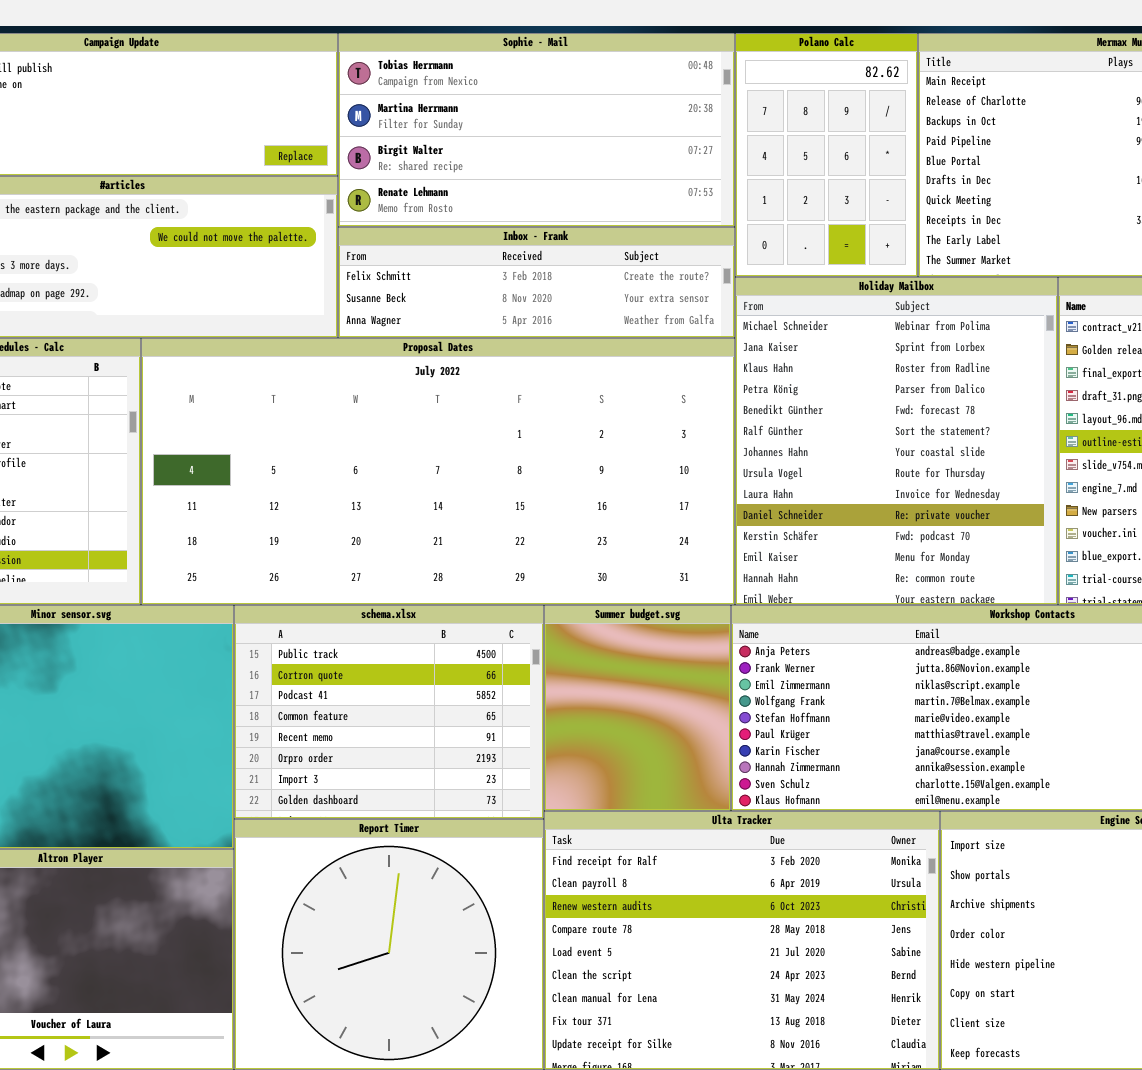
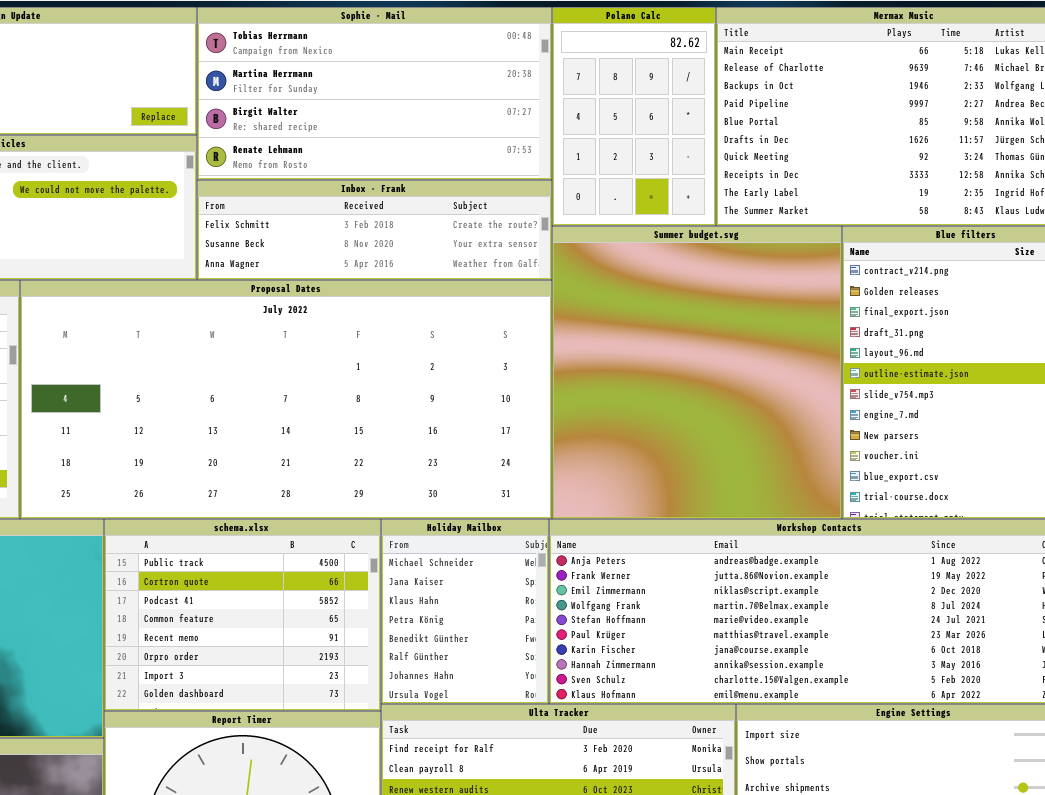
Holiday Mailbox: [735,277,1058,605] -> [381,519,549,704], moved, resized
Summer budget.svg: [544,605,731,811] -> [552,226,842,519], moved, resized

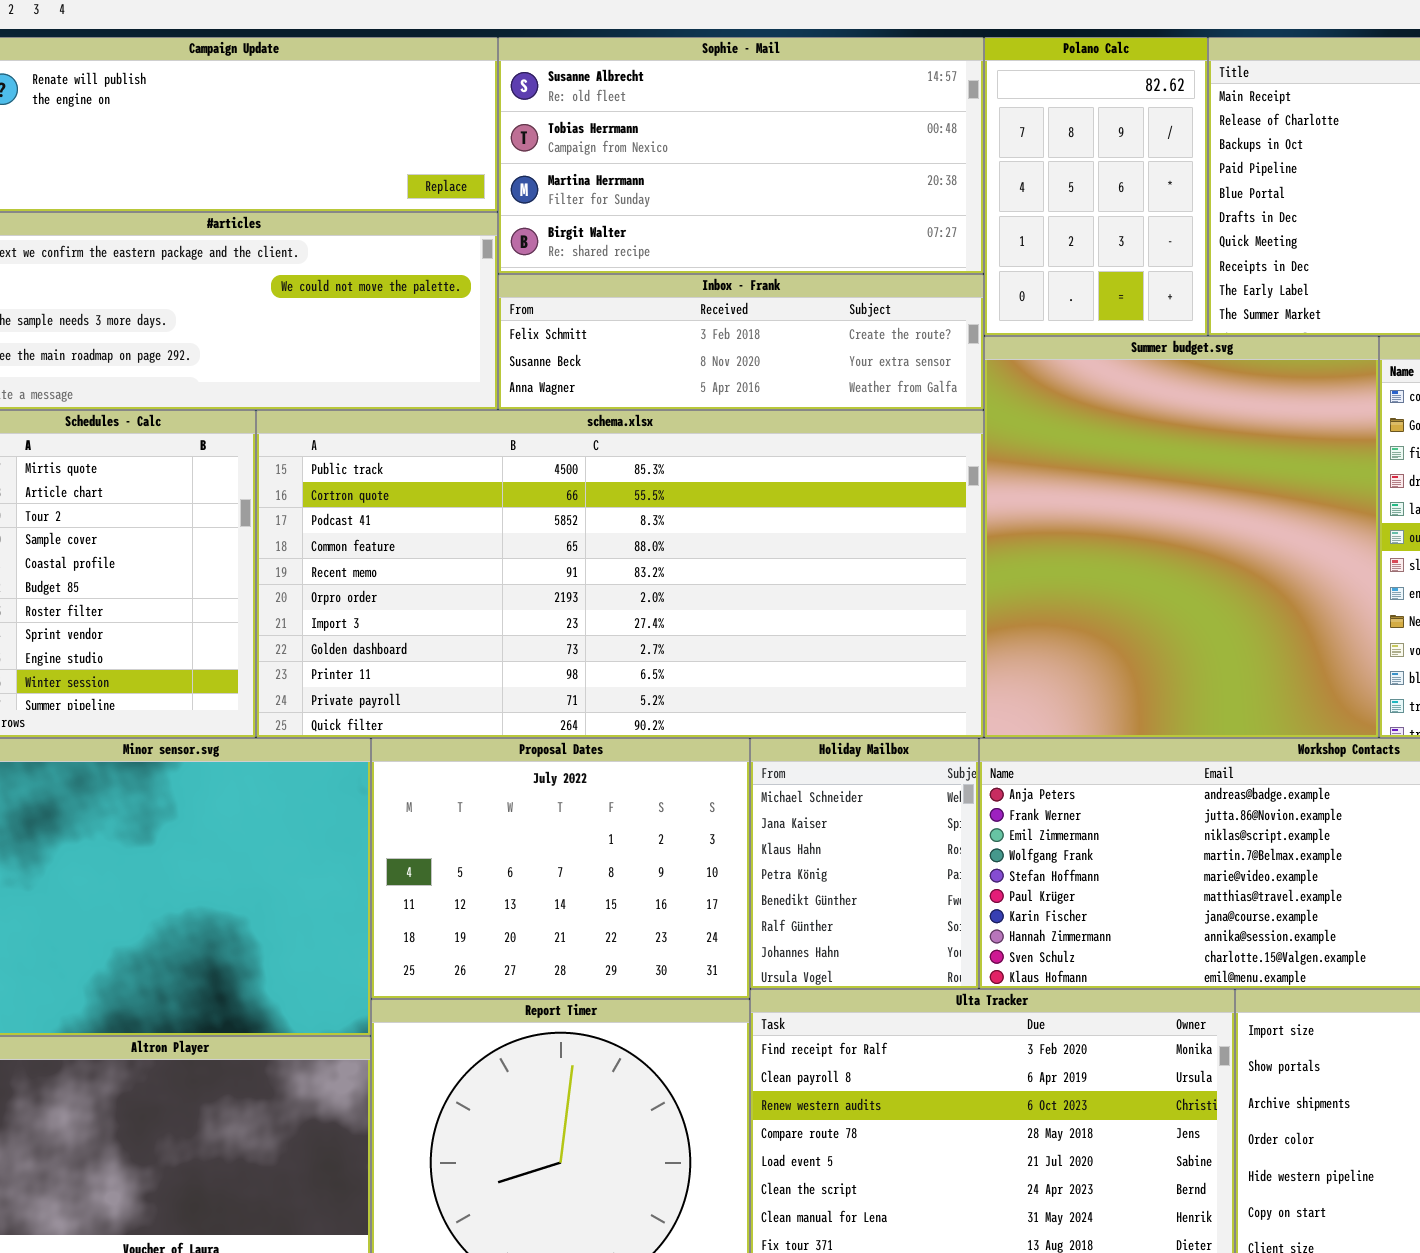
Sophie - Mail: [197,7,552,180] -> [498,37,984,274], scrolled up 1 row
Proposal Dates: [20,280,552,519] -> [371,738,750,999], moved, resized
schema.xlsx: [104,519,381,711] -> [256,410,984,738], moved, resized

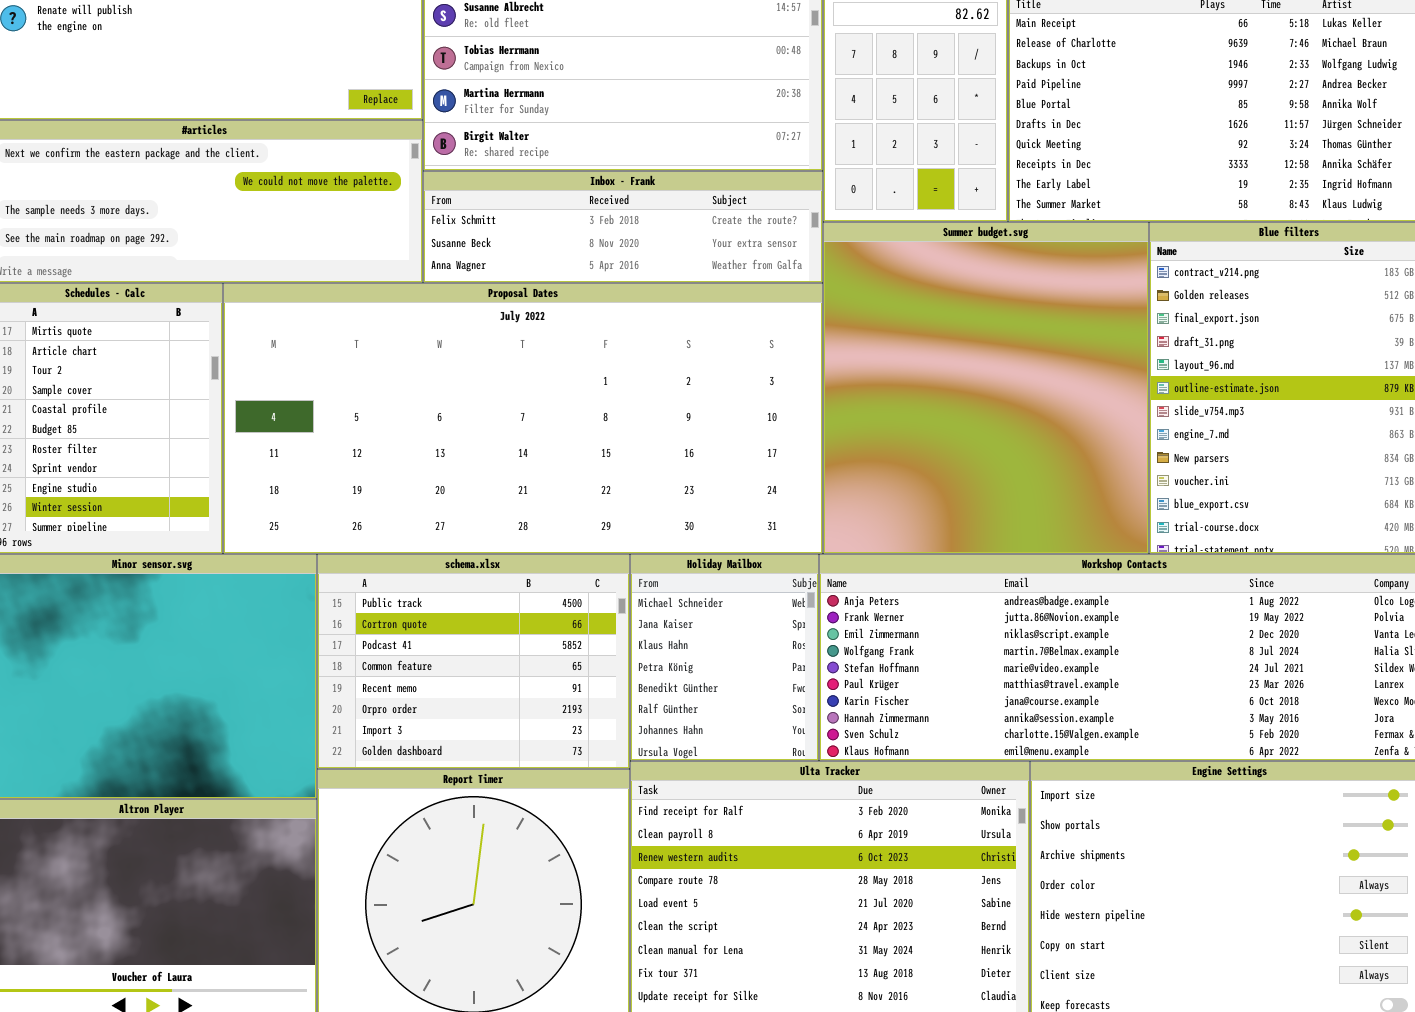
schema.xlsx: [256,410,984,738] -> [317,554,630,769], moved, resized
Proposal Dates: [371,738,750,999] -> [223,283,823,554], moved, resized

